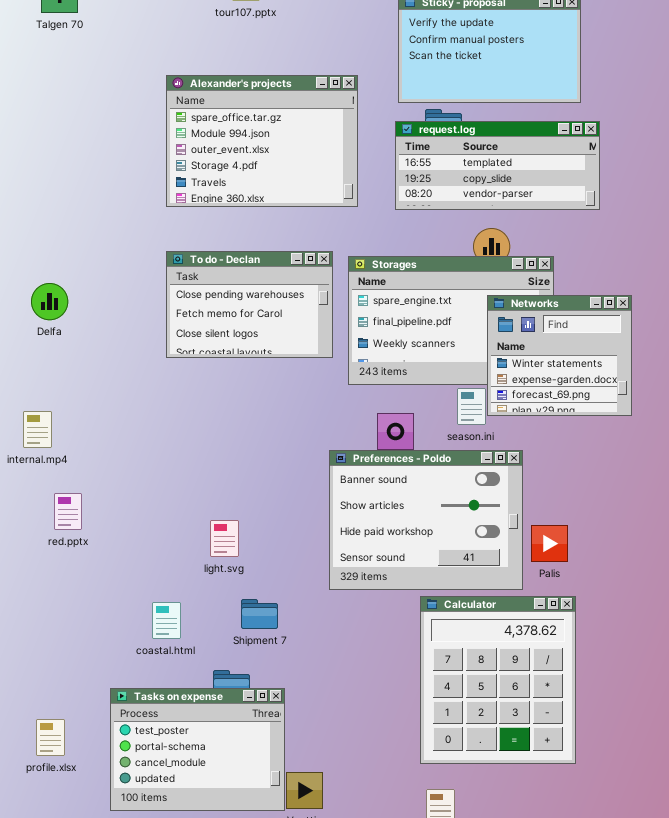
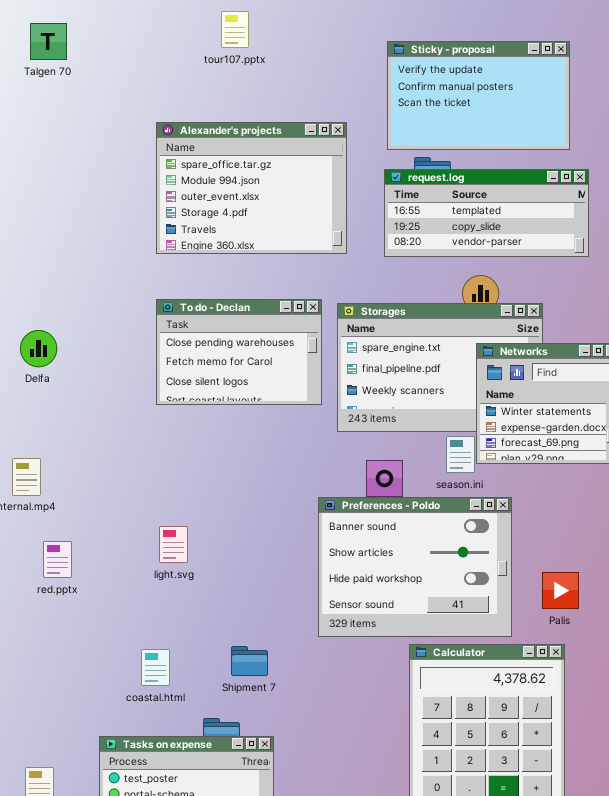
light.svg: [210,520,239,557] -> [159,526,188,563], moved
Palis: [531,525,568,562] -> [542,572,579,609], moved

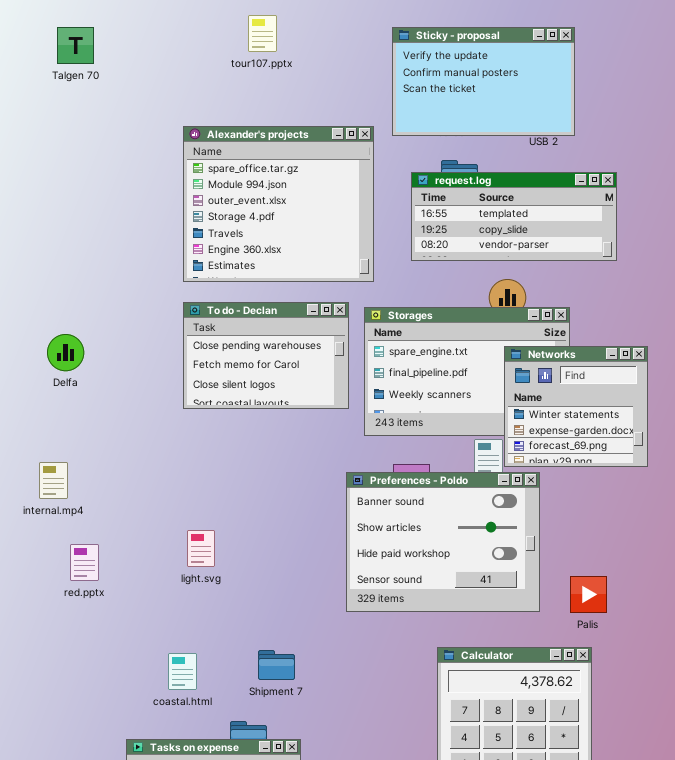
Sticky - proposal: [387,41,570,150] -> [392,27,575,136], moved
Alexander's projects: [156,122,347,254] -> [183,126,374,282], resized
Preferences - Poldo: [318,497,512,637] -> [346,472,540,612], moved

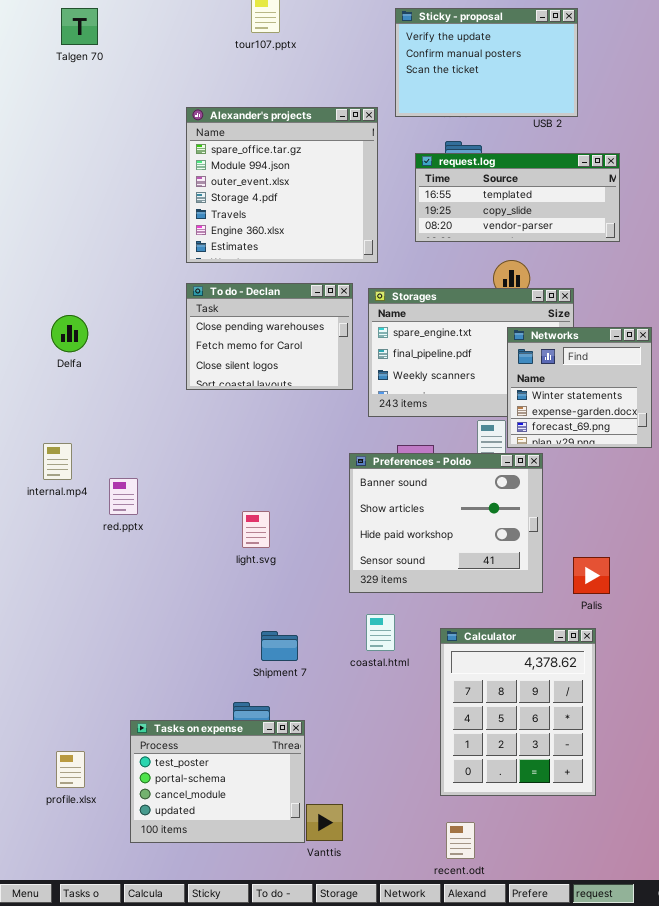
light.svg: [187,530,215,567] -> [242,511,270,548], moved
red.pptx: [70,544,99,581] -> [109,478,138,515], moved
coastal.html: [168,653,197,690] -> [366,614,395,651], moved

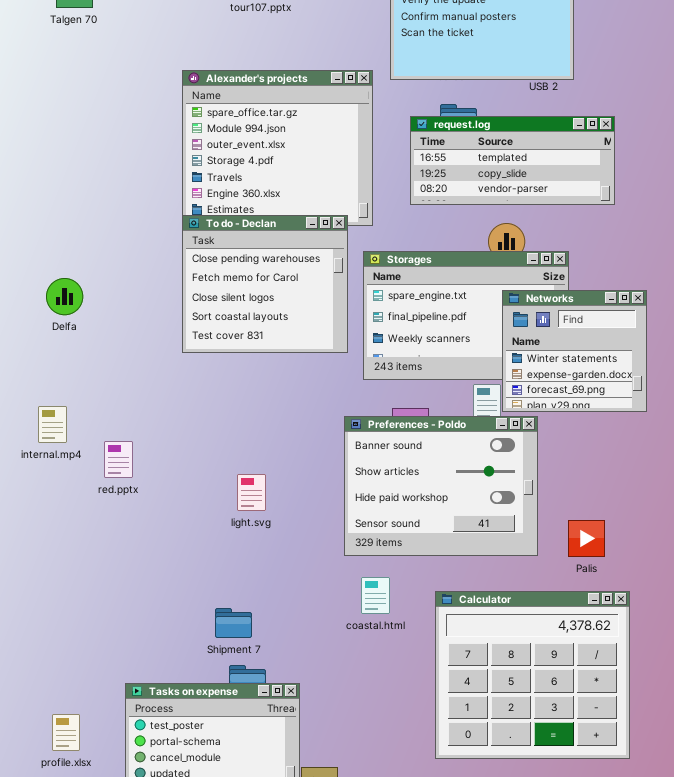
To do - Declan: [186,283,353,390] -> [182,215,348,353], resized
Calculator: [440,628,596,796] -> [435,591,630,759], resized
Shipment 7: [261,631,298,661] -> [215,608,252,638], moved

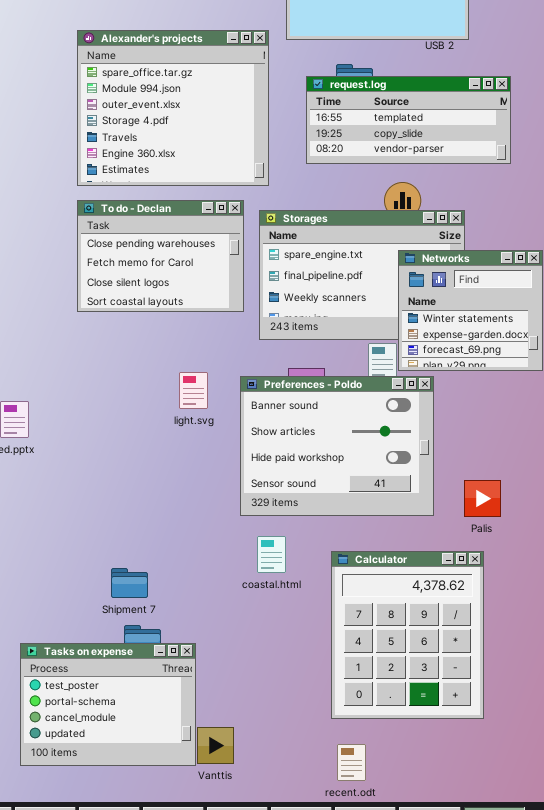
To do - Declan: [182,215,348,353] -> [77,200,244,312], resized
light.svg: [237,474,266,511] -> [179,372,208,409], moved
Calculator: [435,591,630,759] -> [331,551,484,719], resized

